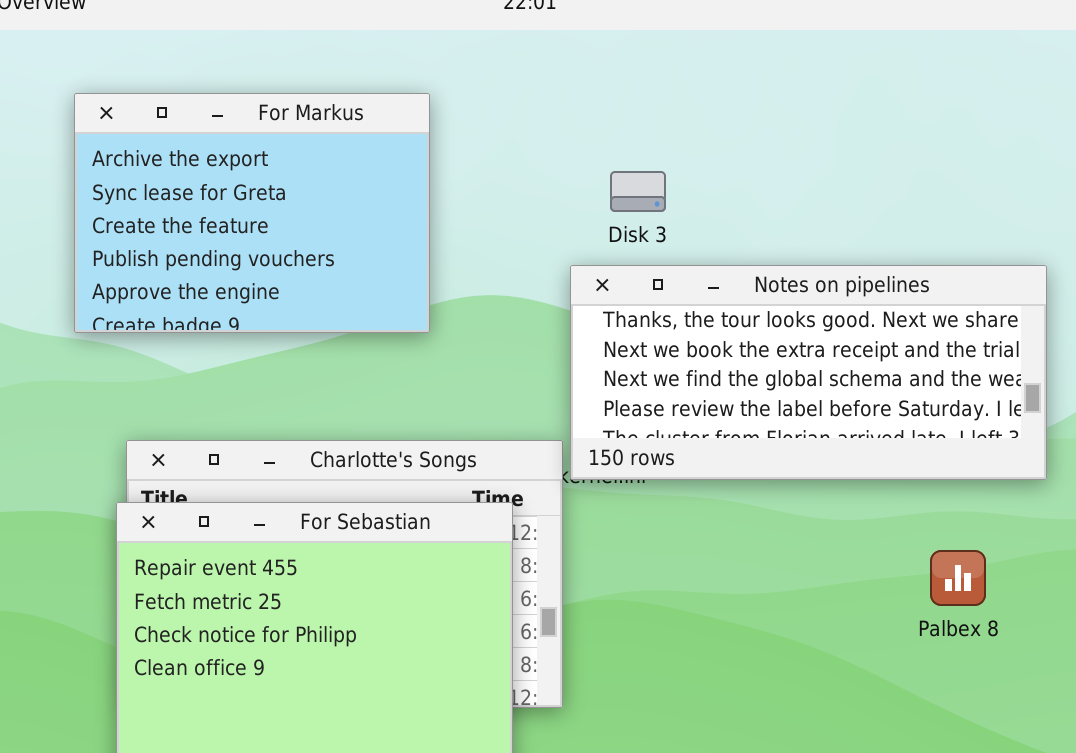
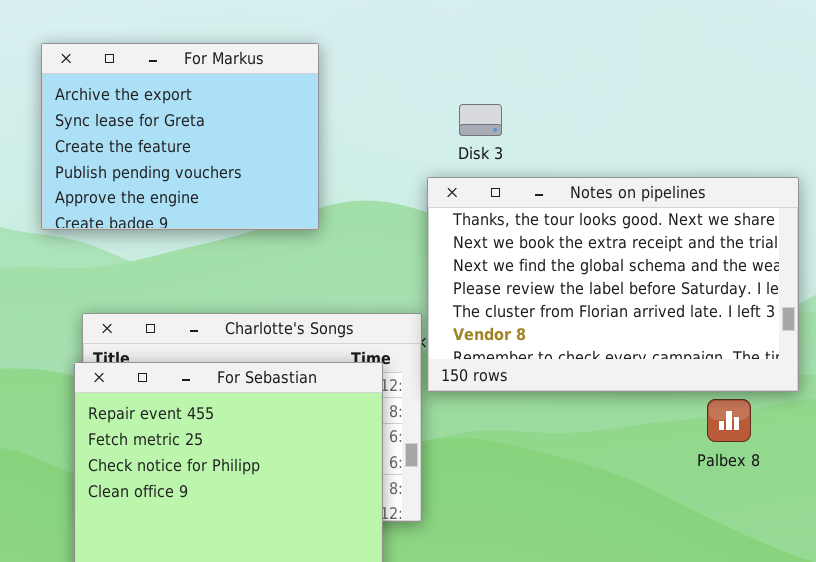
Notes on pipelines: [570,265,1047,480] -> [427,177,799,392], resized

